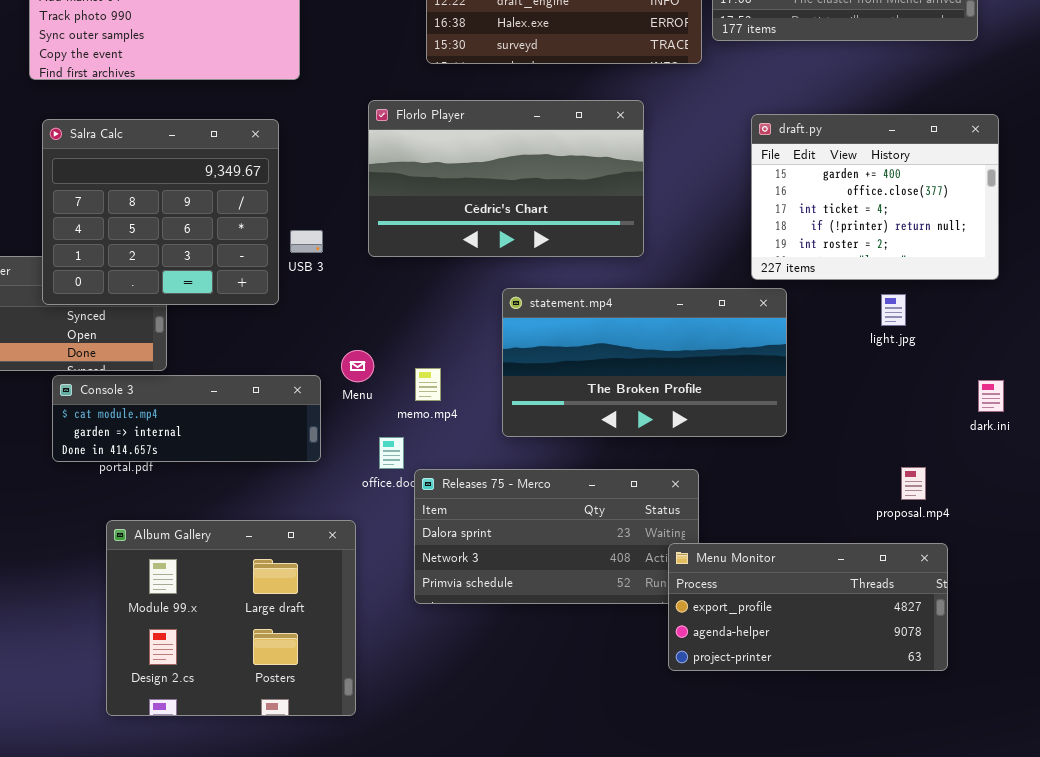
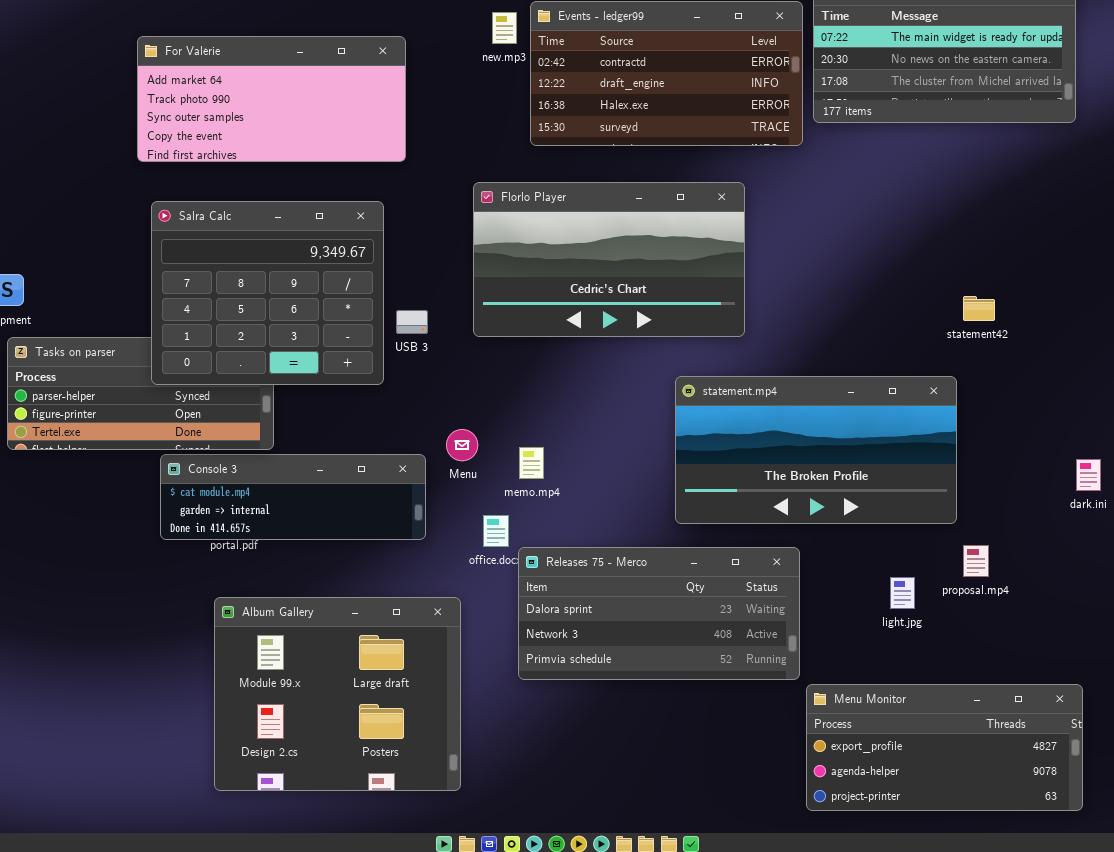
draft.py: [751,114,999,280] -> none, closed
statement.mp4: [502,288,787,437] -> [675,376,957,524], moved
light.jpg: [881,294,906,326] -> [890,577,915,609], moved
proposal.mp4: [901,467,926,500] -> [963,545,989,577], moved
Menu Monitor: [668,543,948,671] -> [806,684,1083,811], moved

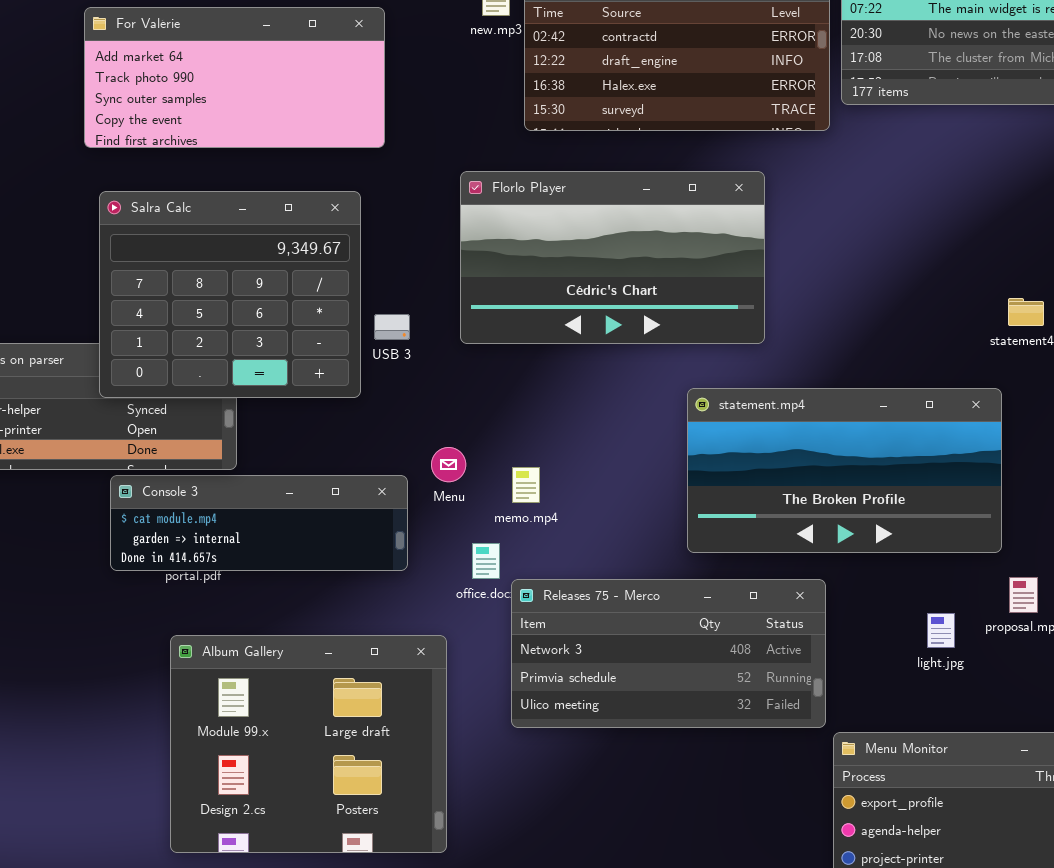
Releases 75 - Merco: [518,547,800,680] -> [511,579,826,728], scrolled down 1 row

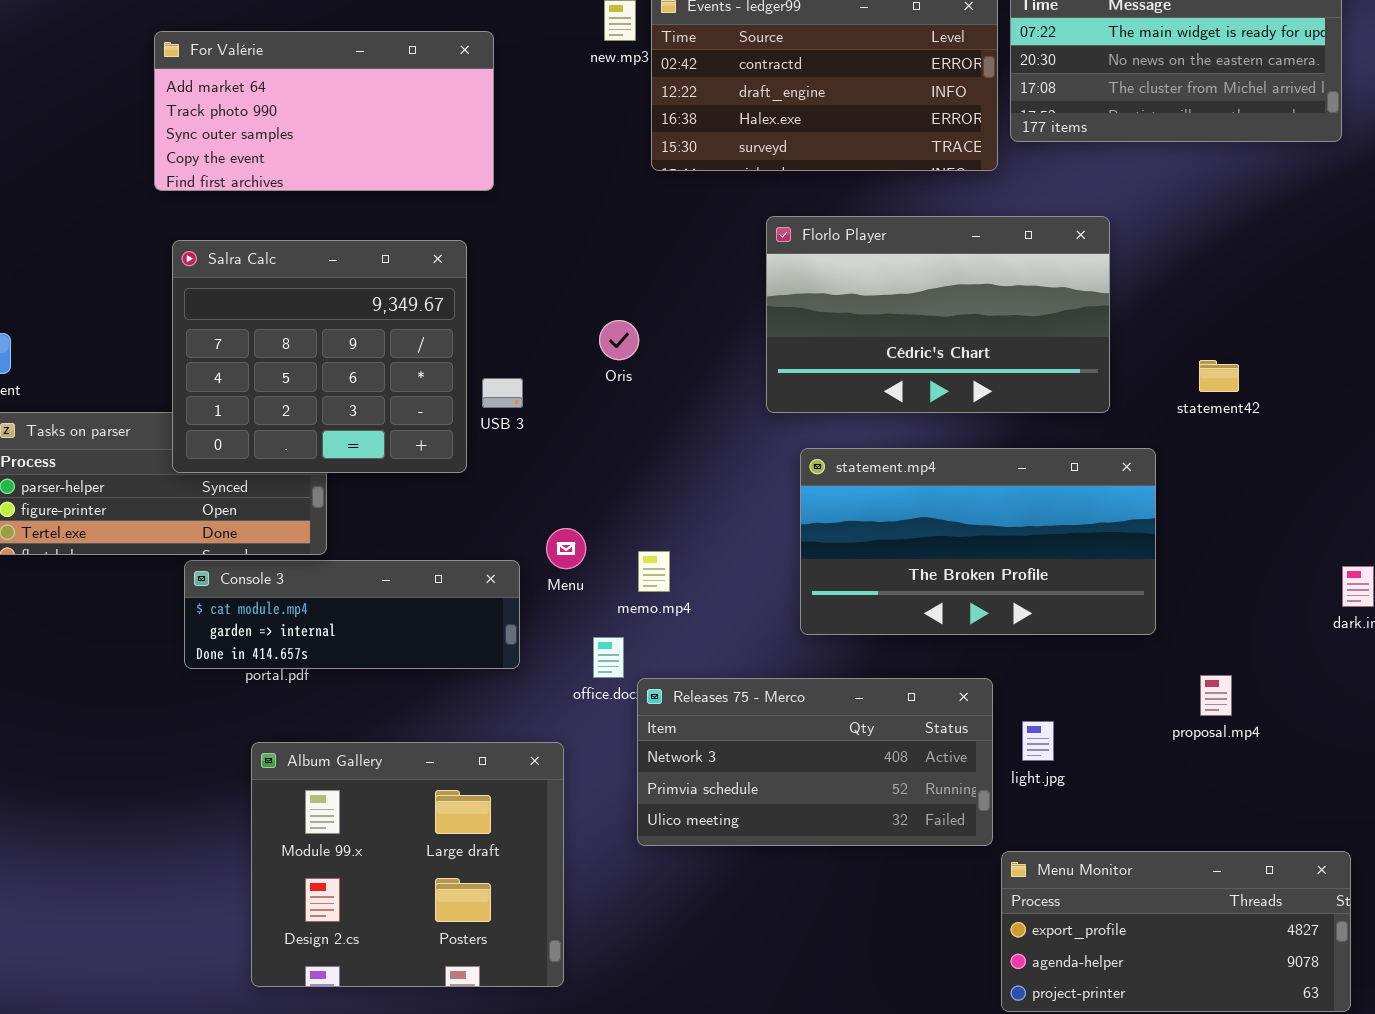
Florlo Player: [460,171,765,344] -> [766,216,1110,413], moved
statement.mp4: [687,388,1002,553] -> [800,448,1156,635], moved
light.jpg: [927,613,955,648] -> [1022,721,1054,761], moved

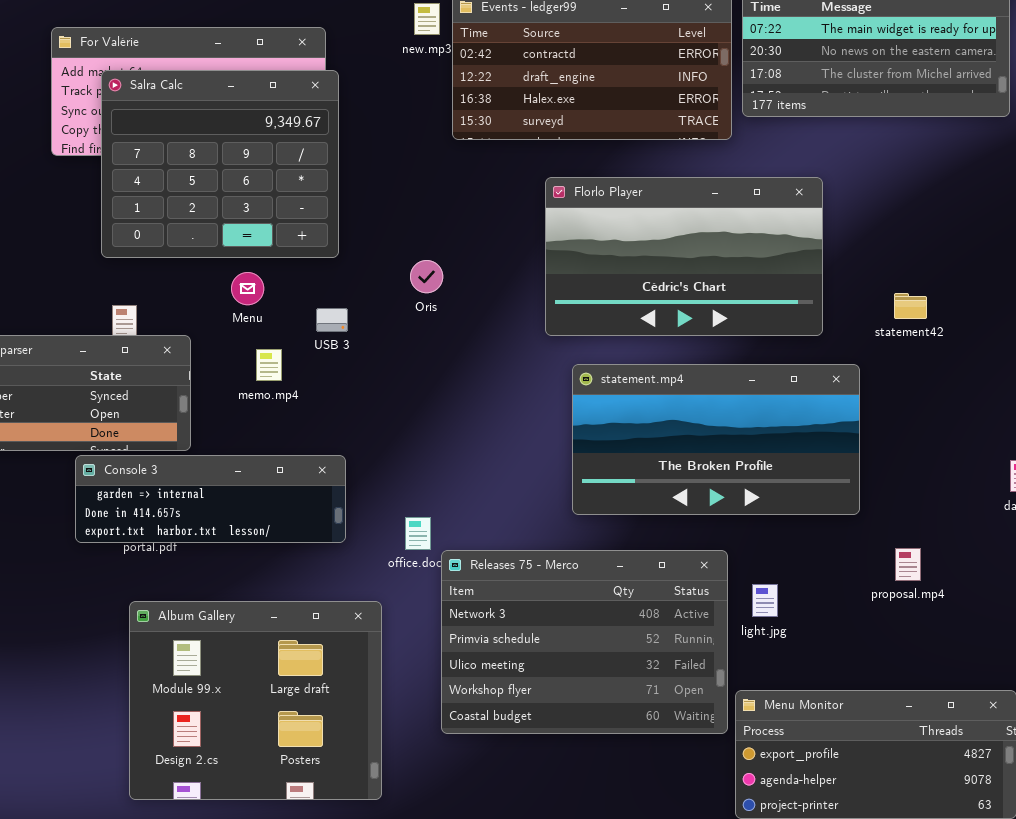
Salra Calc: [172,240,467,473] -> [101,70,339,258], moved
Menu: [546,528,586,569] -> [231,272,264,305], moved
memo.mp4: [638,551,670,592] -> [256,349,282,381], moved
Console 3: [184,560,520,669] -> [75,455,346,543], scrolled down 1 row
Releases 75 - Merco: [637,678,993,846] -> [441,550,728,734], resized

